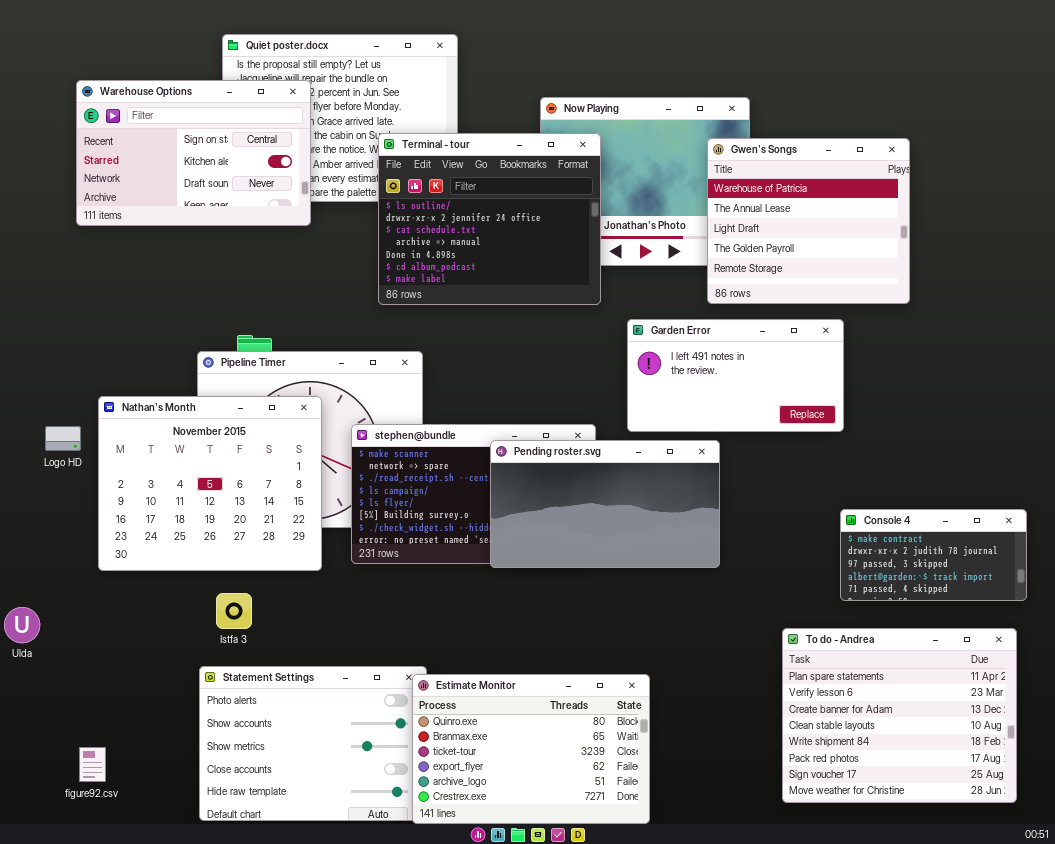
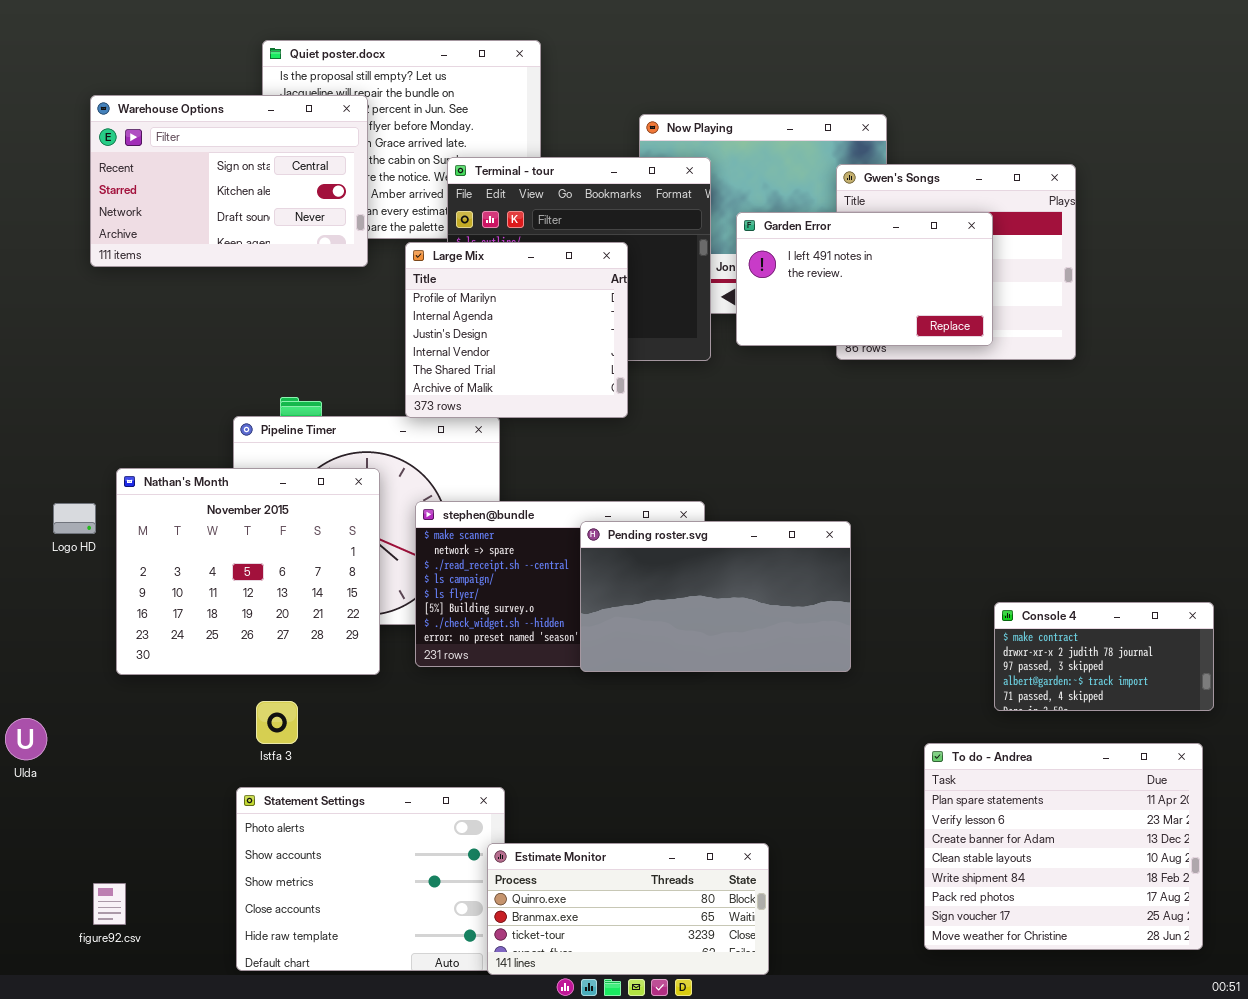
Large Mix: none -> [405,242,628,418], opened
Garden Error: [627,319,844,432] -> [736,212,993,346], moved
Estimate Monitor: [412,674,650,824] -> [487,843,769,975], resized

